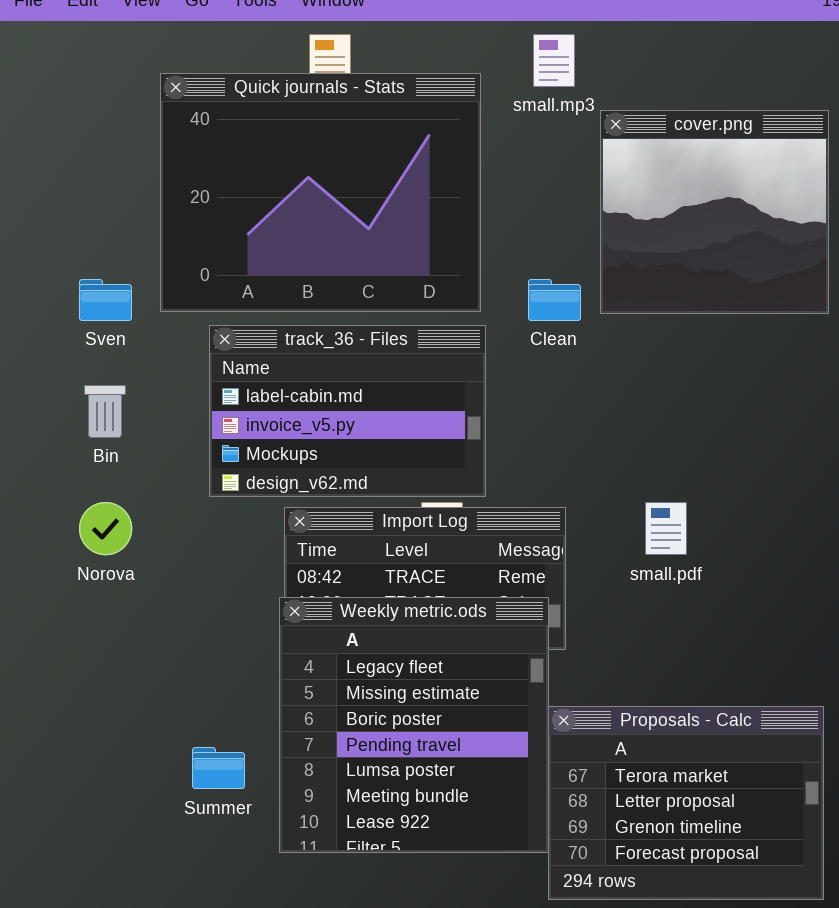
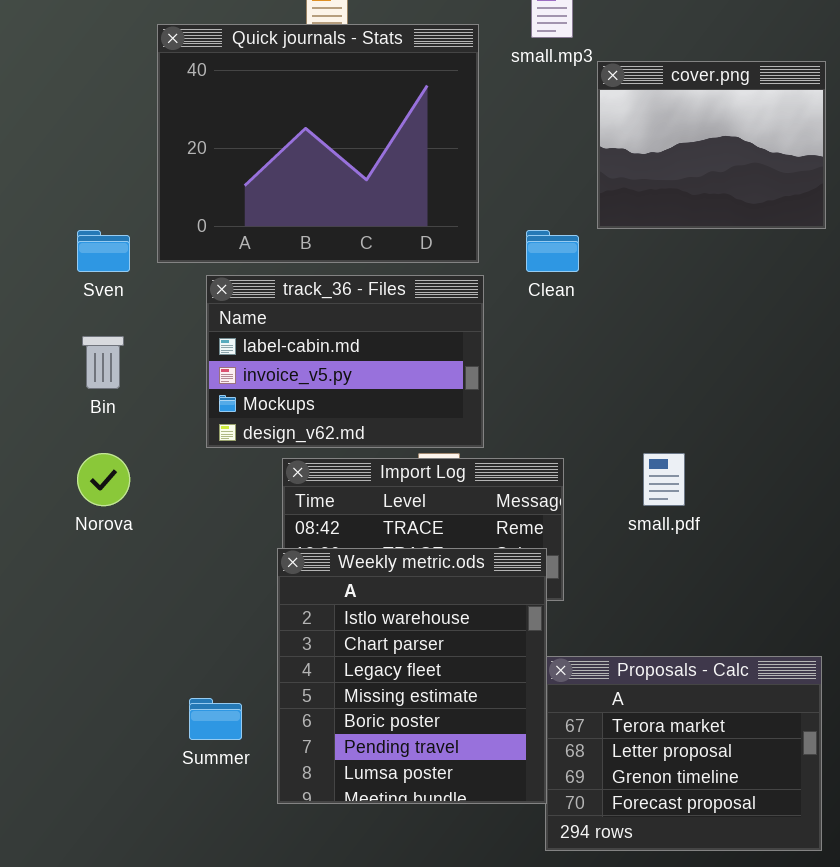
cover.png: [600,110,829,314] -> [597,61,826,229], resized
Weekly metric.ods: [279,597,549,853] -> [277,548,547,804], scrolled up 2 rows

